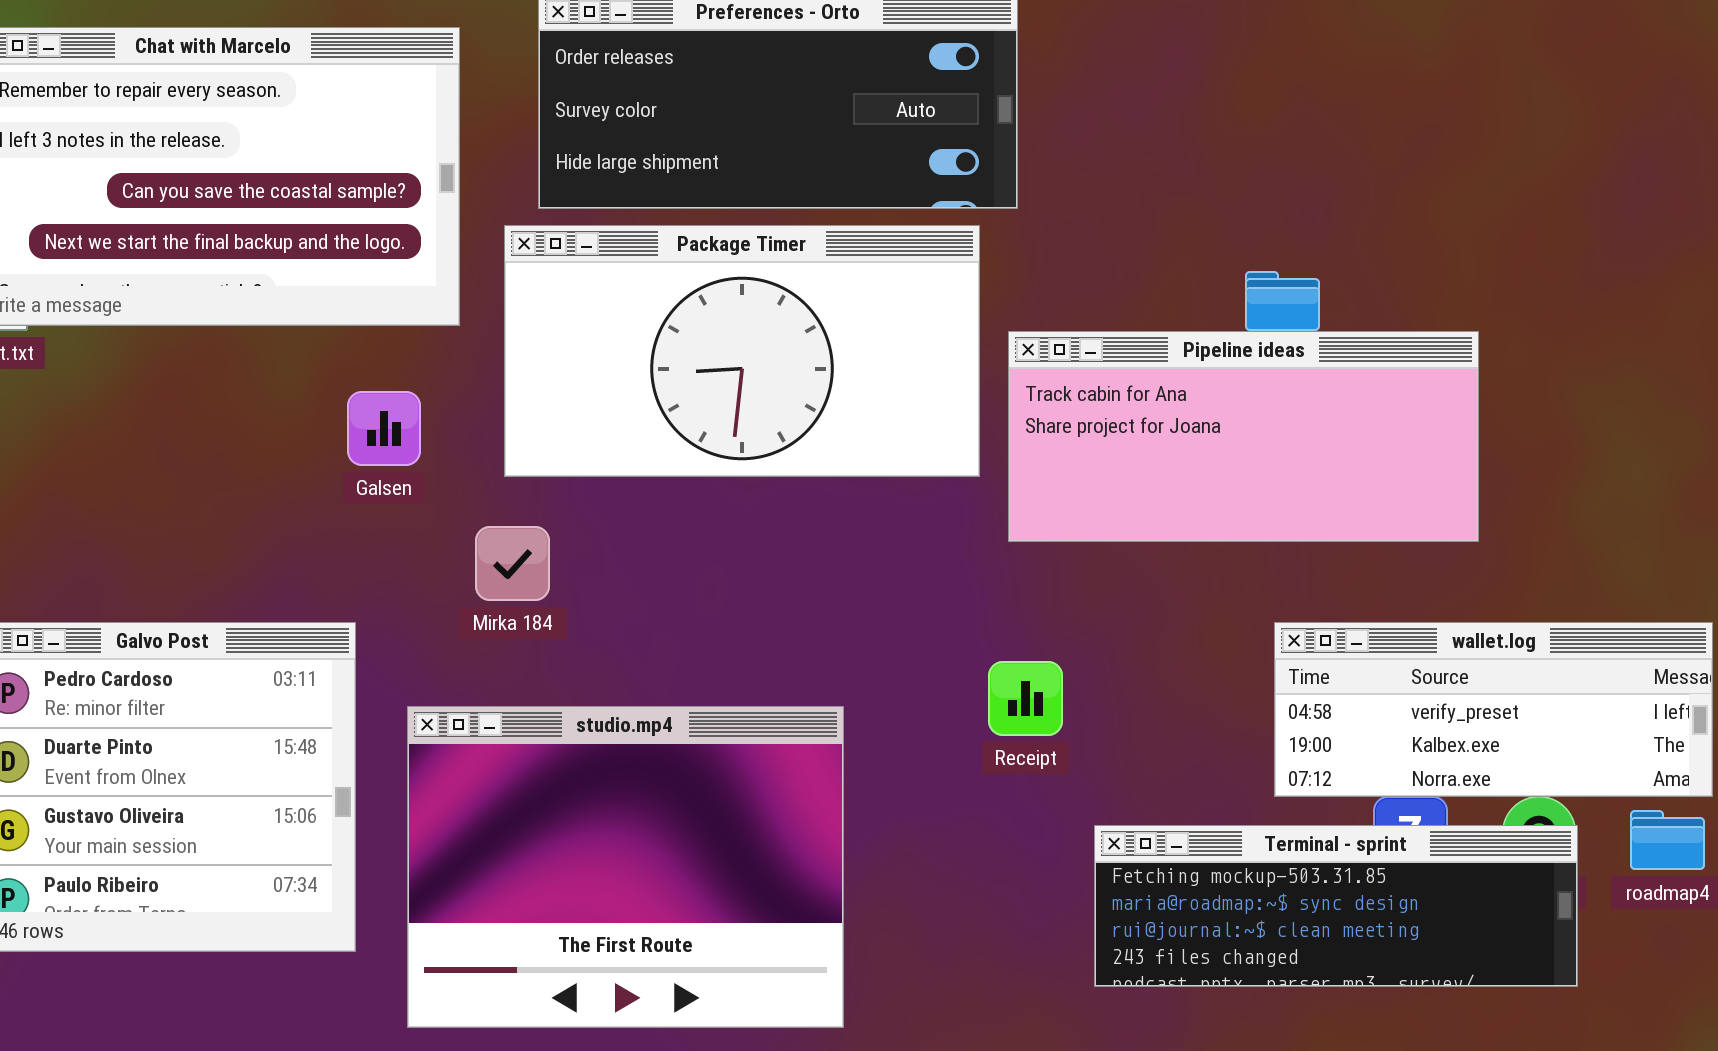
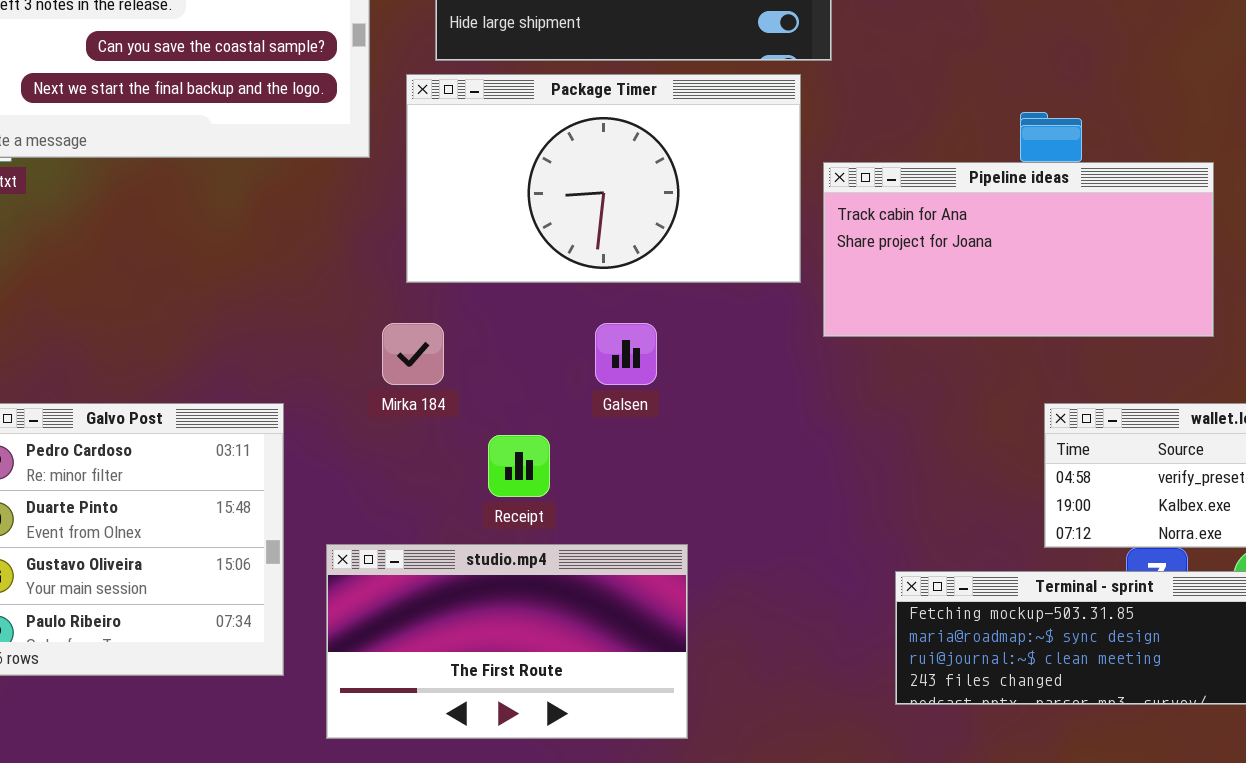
Galsen: [347,391,421,466] -> [595,323,657,385], moved
Receipt: [988,661,1063,736] -> [488,435,550,497], moved
studio.mp4: [407,706,844,1028] -> [326,544,688,739], resized

